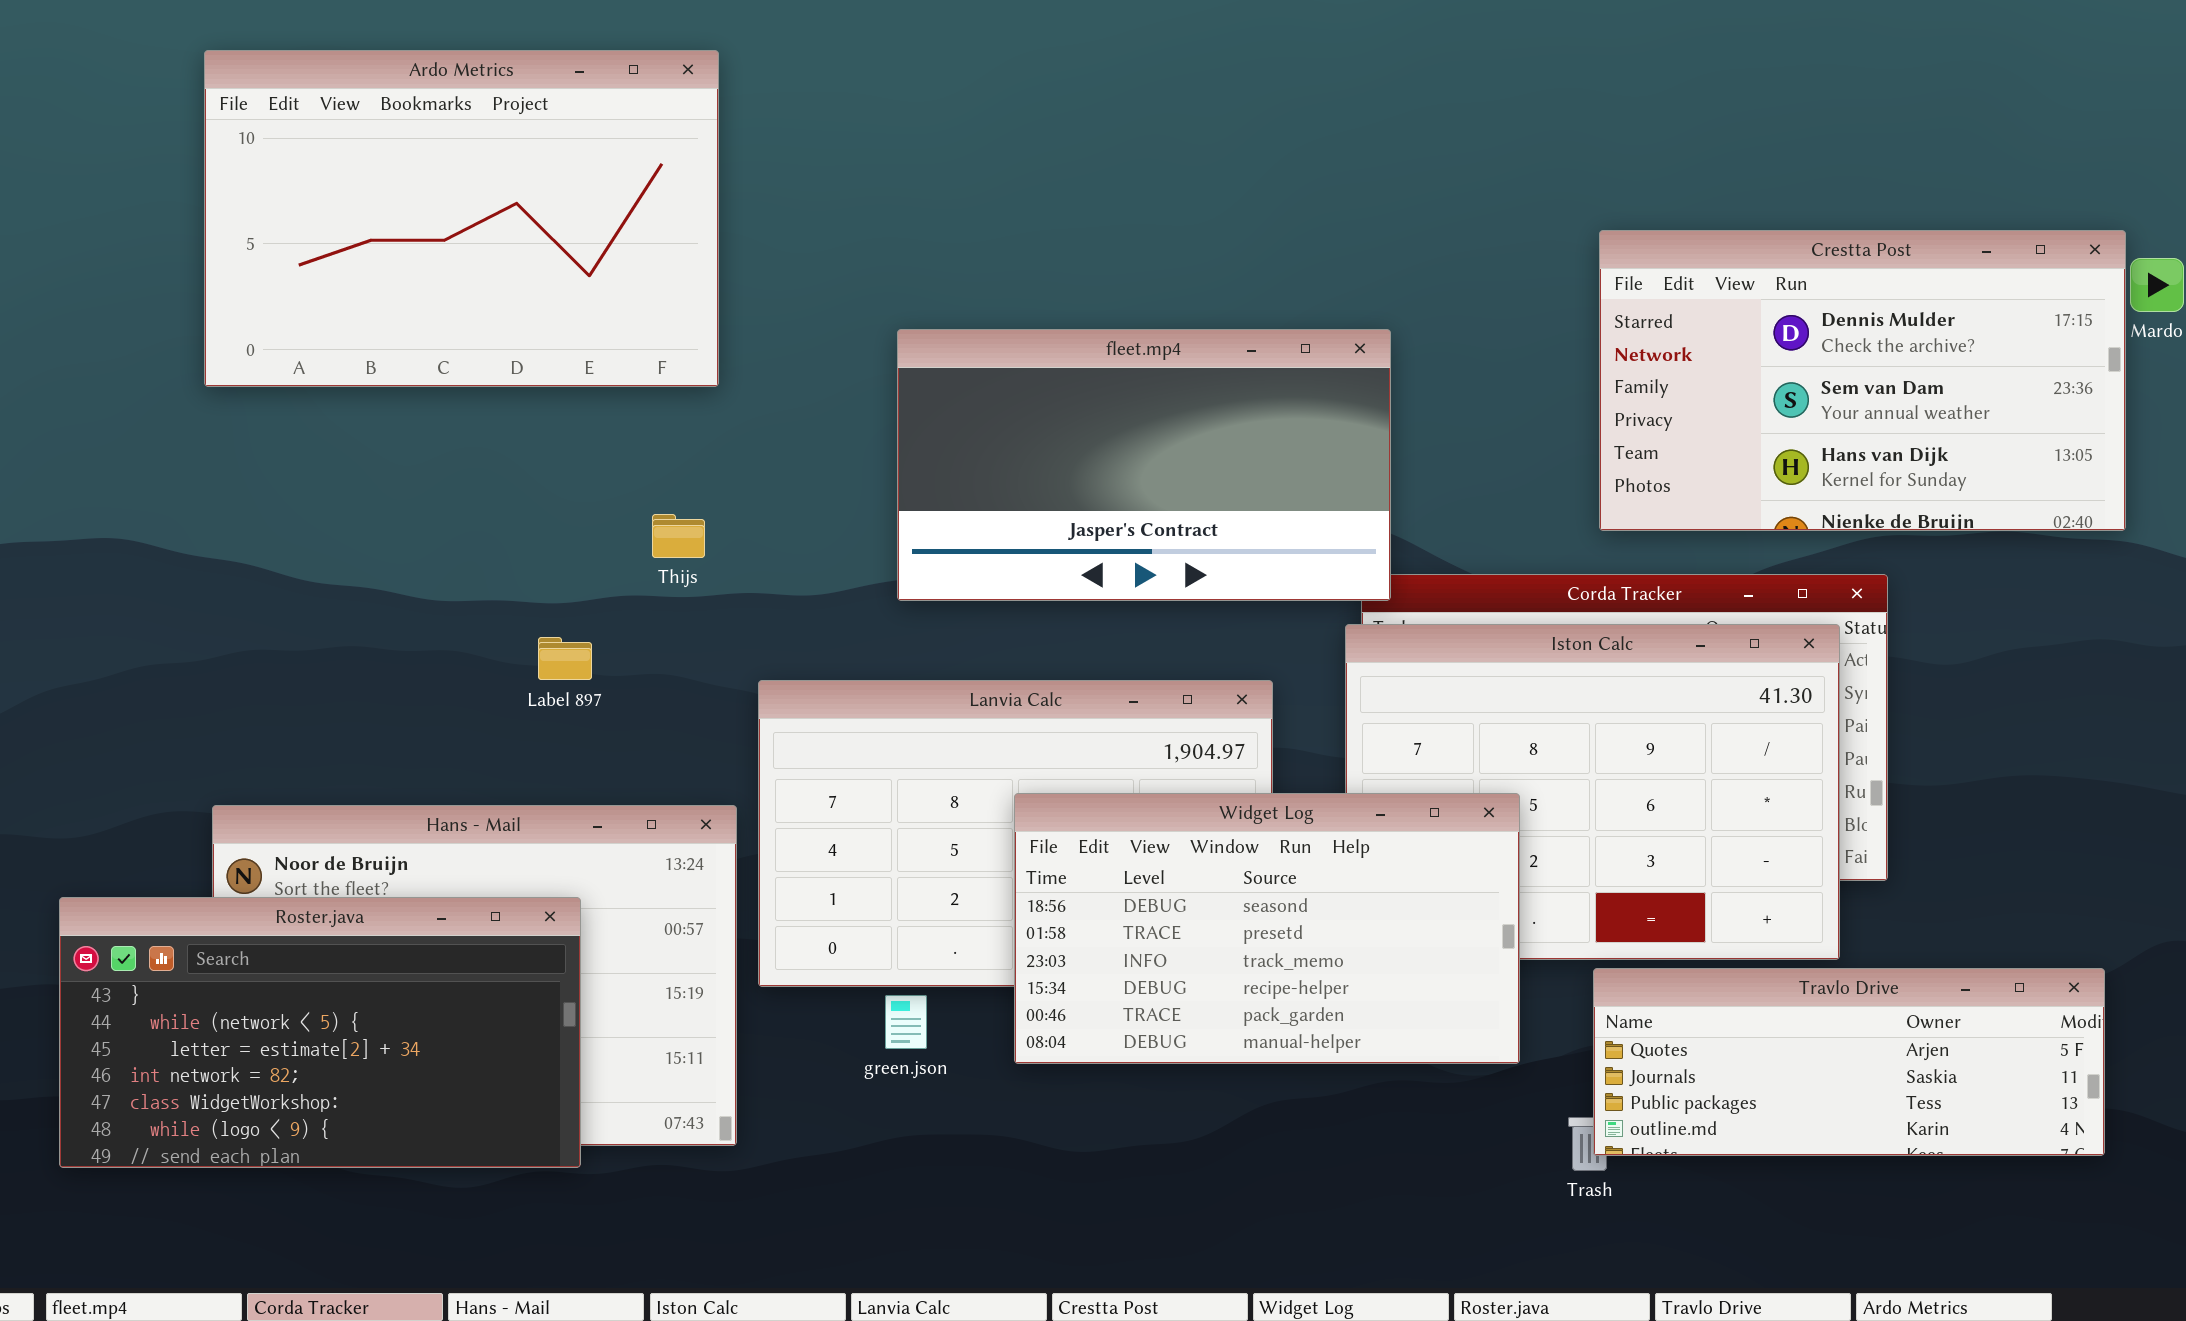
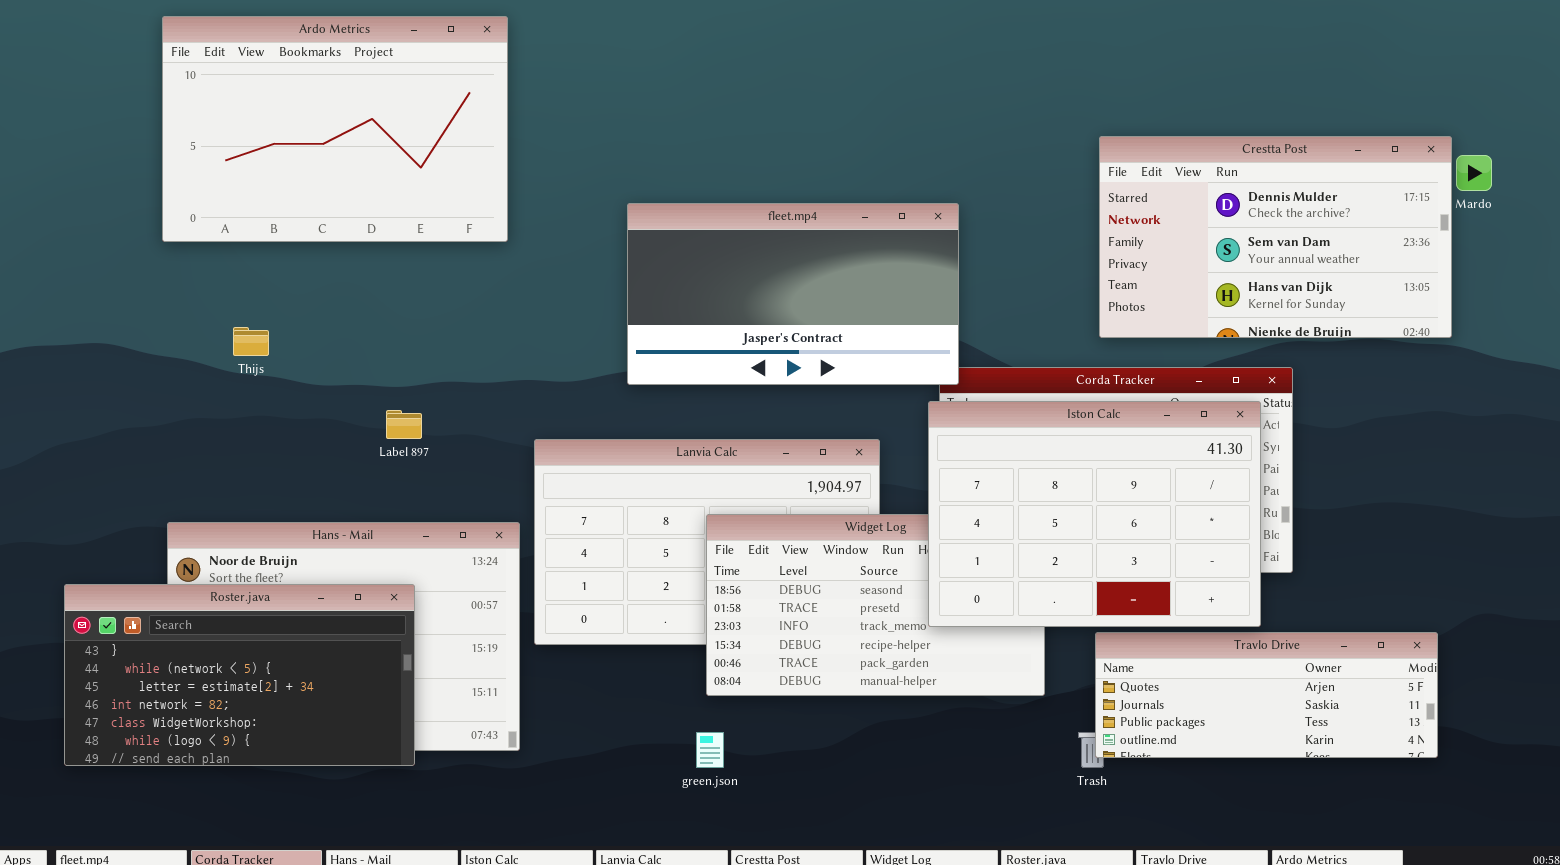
Thijs: [652,514,705,558] -> [233,327,269,356], moved
Iston Calc: [1345,624,1840,960] -> [928,401,1261,627], raised
green.json: [885,995,927,1049] -> [696,732,724,768], moved

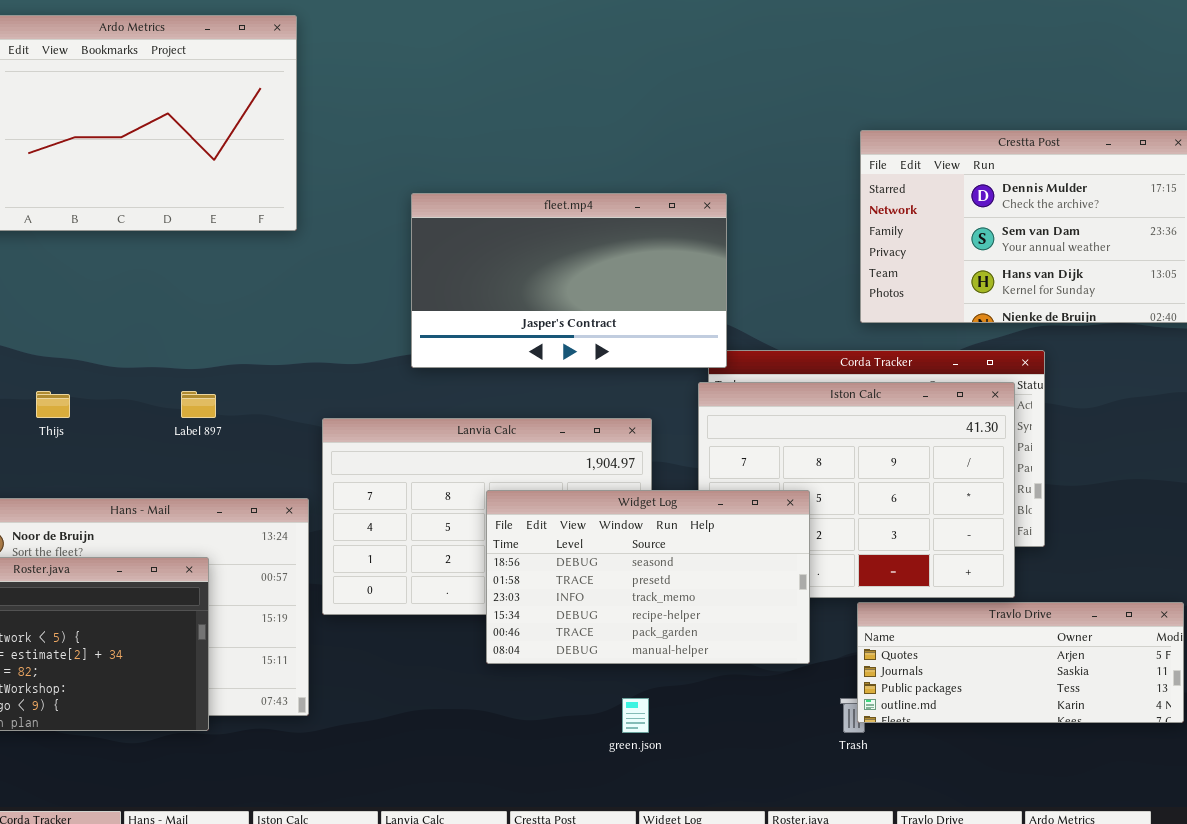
Thijs: [233,327,269,356] -> [36,391,70,418], moved
Widget Log: [706,514,1045,696] -> [486,490,810,664], raised
green.json: [696,732,724,768] -> [622,698,649,733], moved

